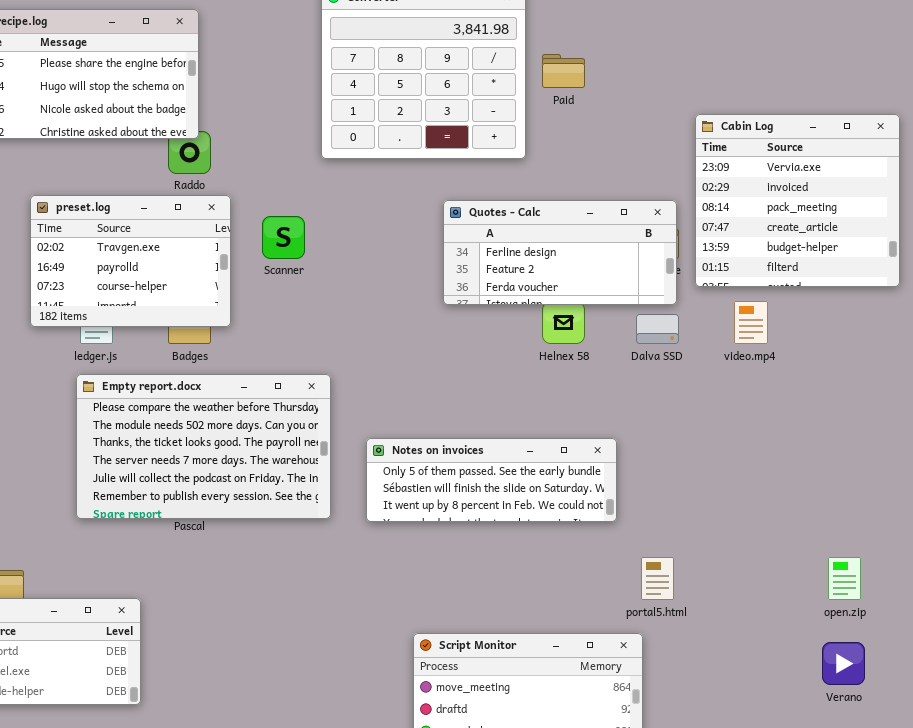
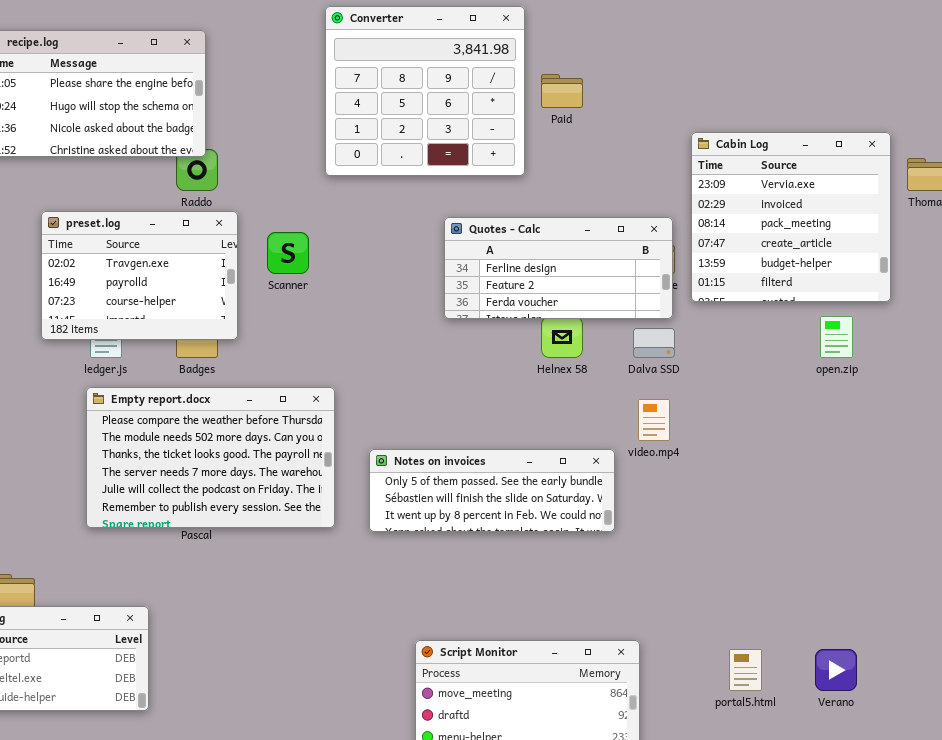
video.mp4: [734,301,768,344] -> [638,399,670,441], moved
portal5.html: [641,557,674,600] -> [729,649,762,691], moved
open.zip: [828,557,861,600] -> [820,316,853,358], moved

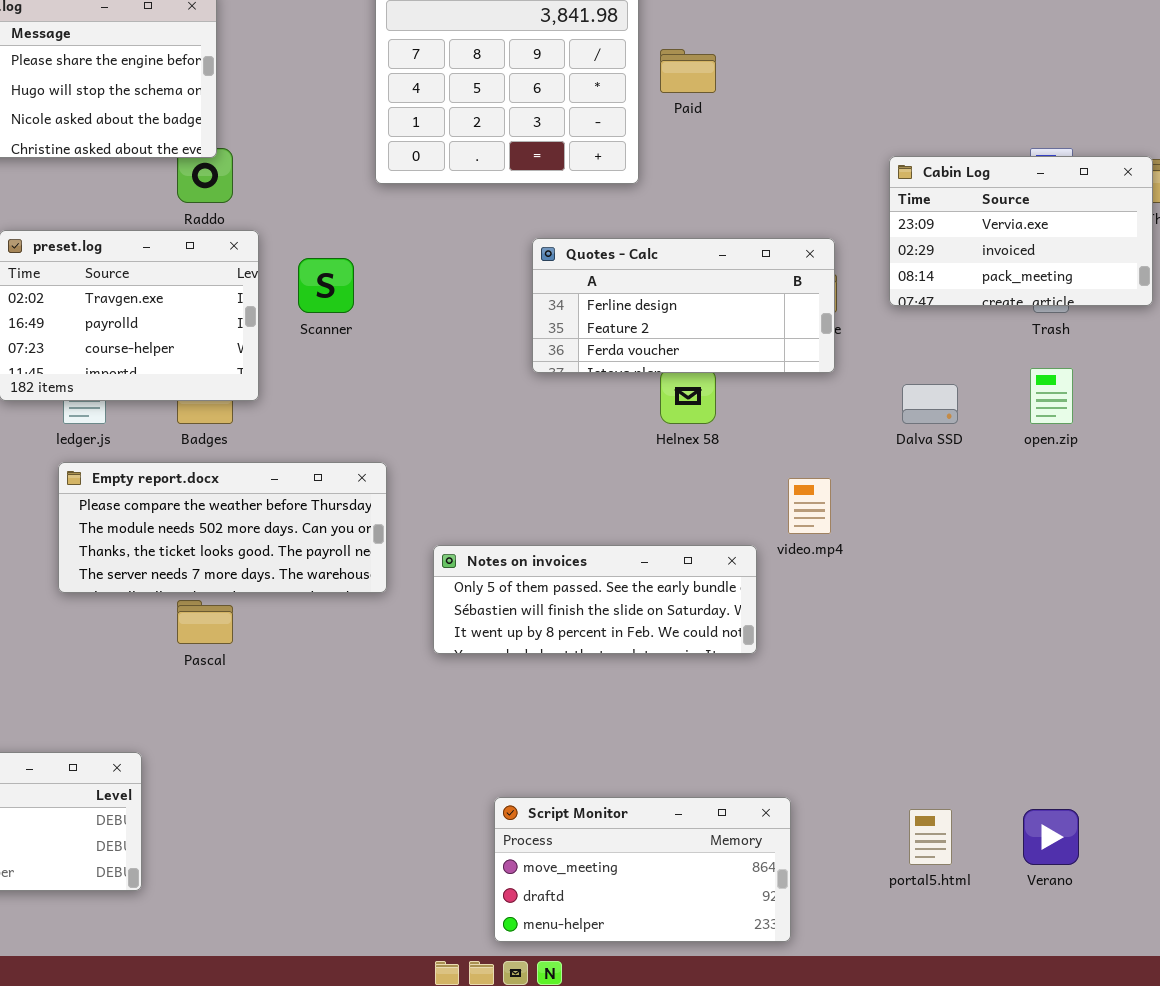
Cabin Log: [691,132,891,302] -> [889,156,1153,306], moved, resized
Dalva SSD: [633,328,675,358] -> [902,384,958,424], moved
Empty report.docx: [86,387,335,528] -> [58,462,387,593], resized

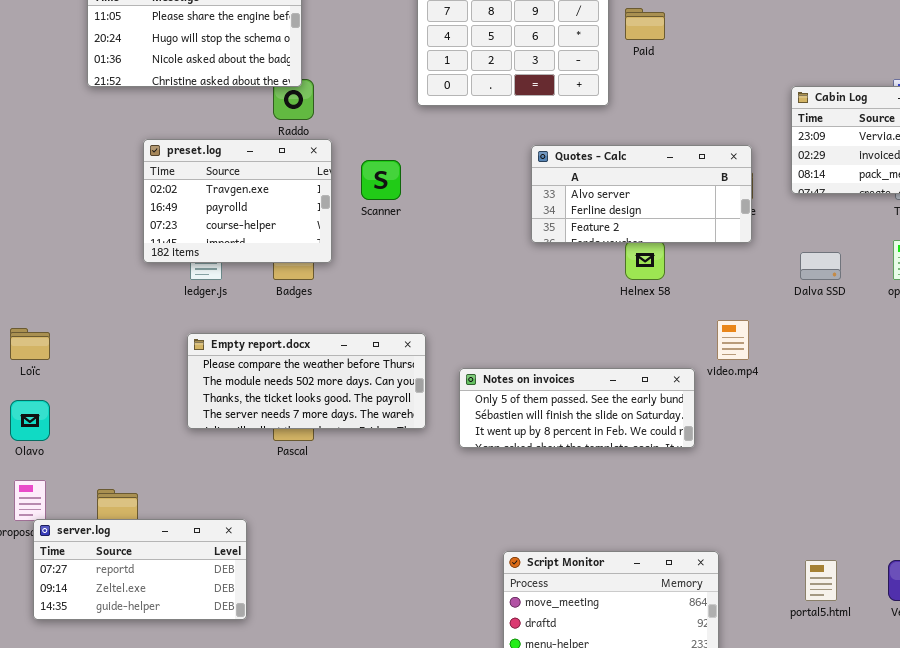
Quotes - Calc: [532,238,835,373] -> [531,145,752,243], scrolled up 1 row
Empty report.docx: [58,462,387,593] -> [187,333,426,429], moved

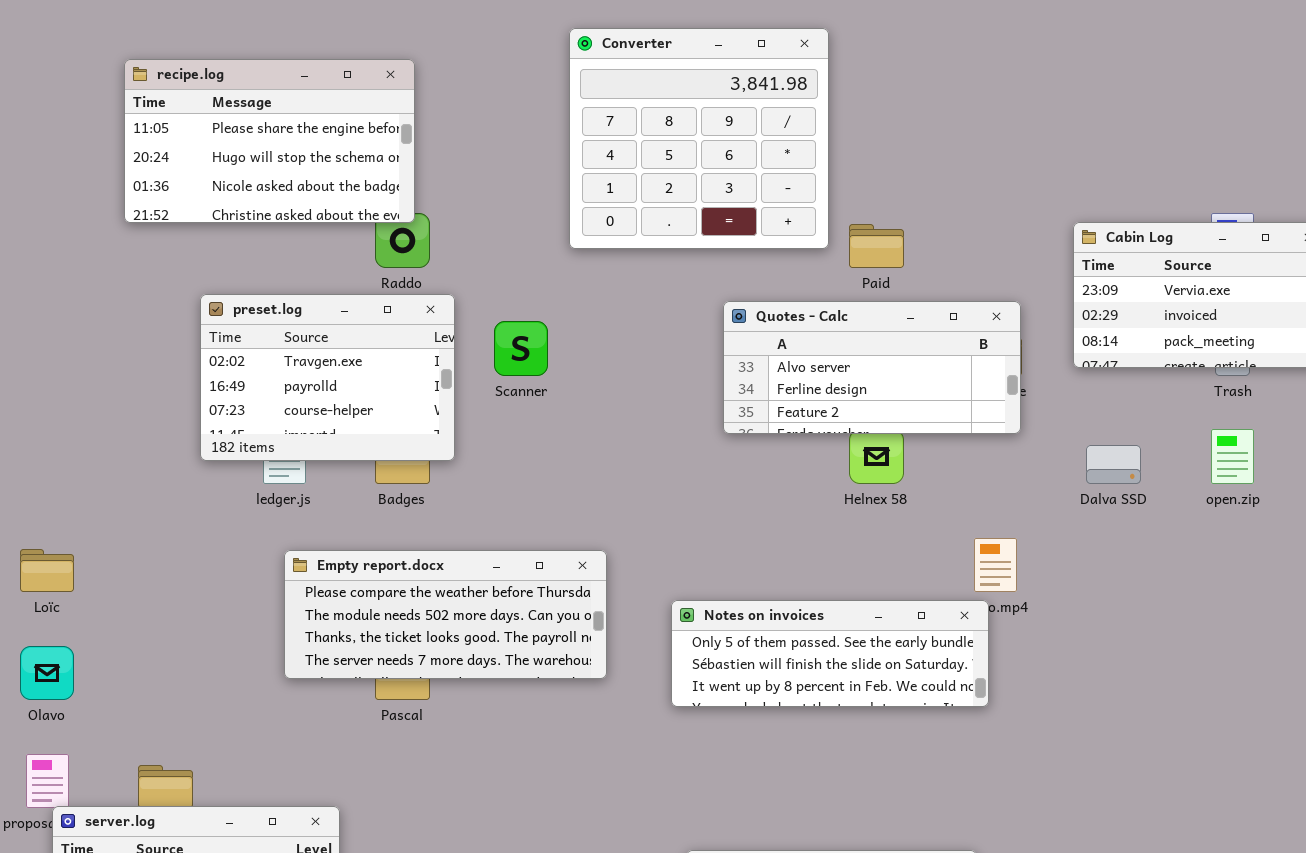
Paid: [625,8,665,40] -> [849,224,904,268], moved
Empty report.docx: [187,333,426,429] -> [284,550,607,679], moved
Notes on invoices: [459,368,695,448] -> [671,600,989,707], moved

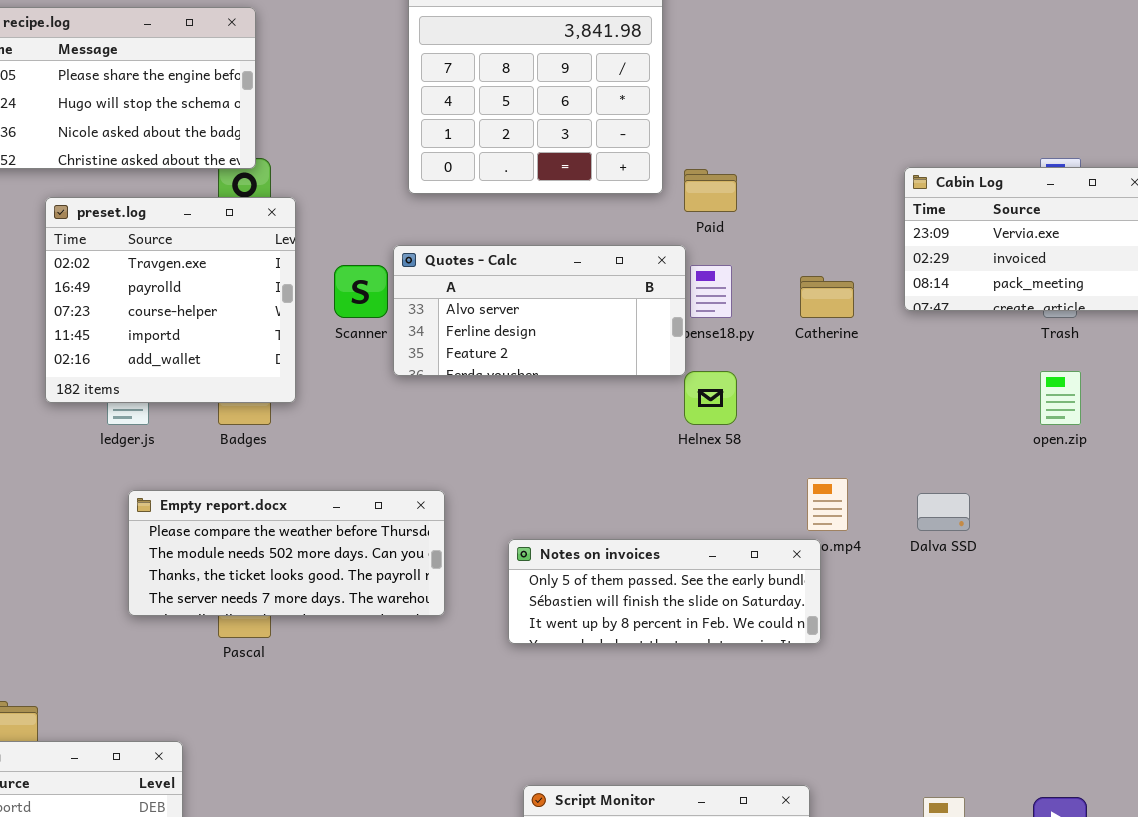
preset.log: [200,294,455,461] -> [45,197,296,403], resized
Quotes - Calc: [723,301,1021,434] -> [393,245,686,376], moved
Dalva SSD: [1086,445,1141,484] -> [917,493,970,531], moved

